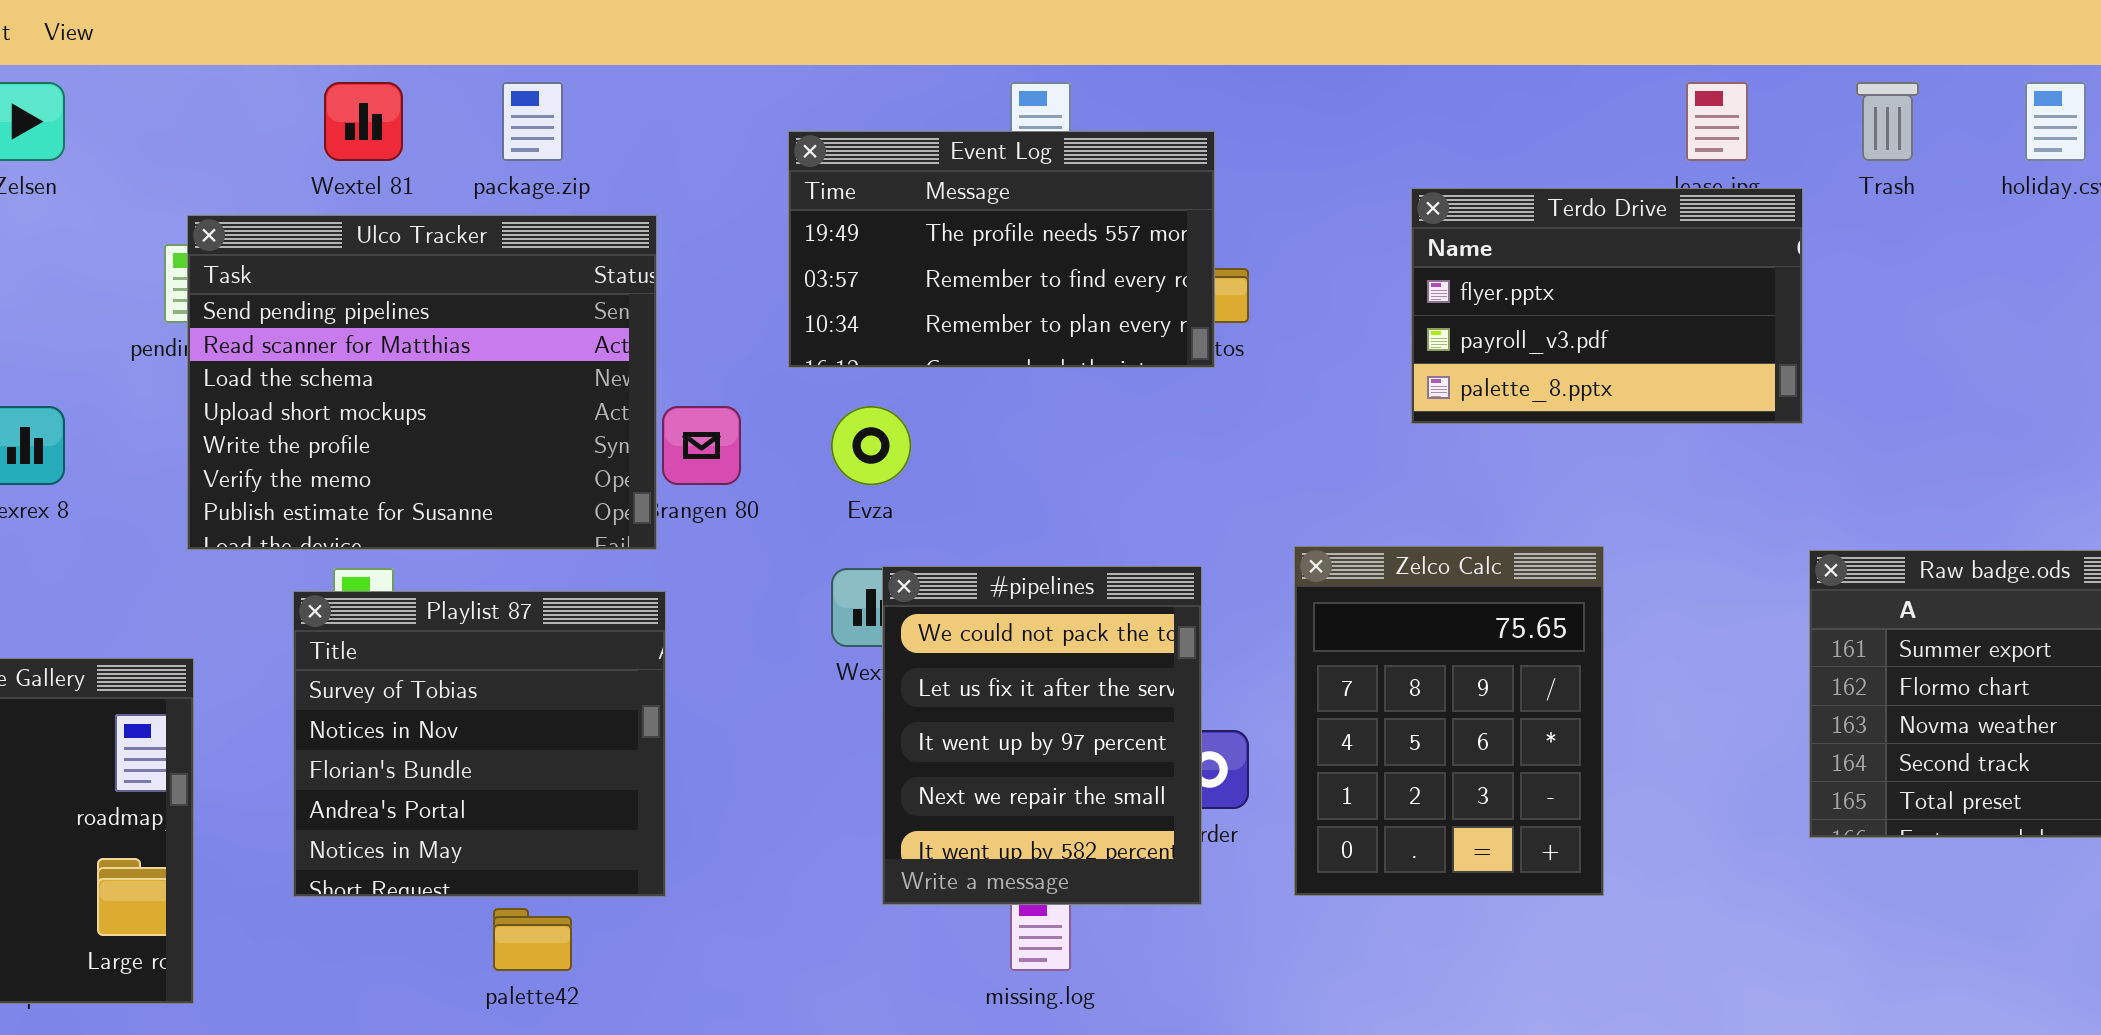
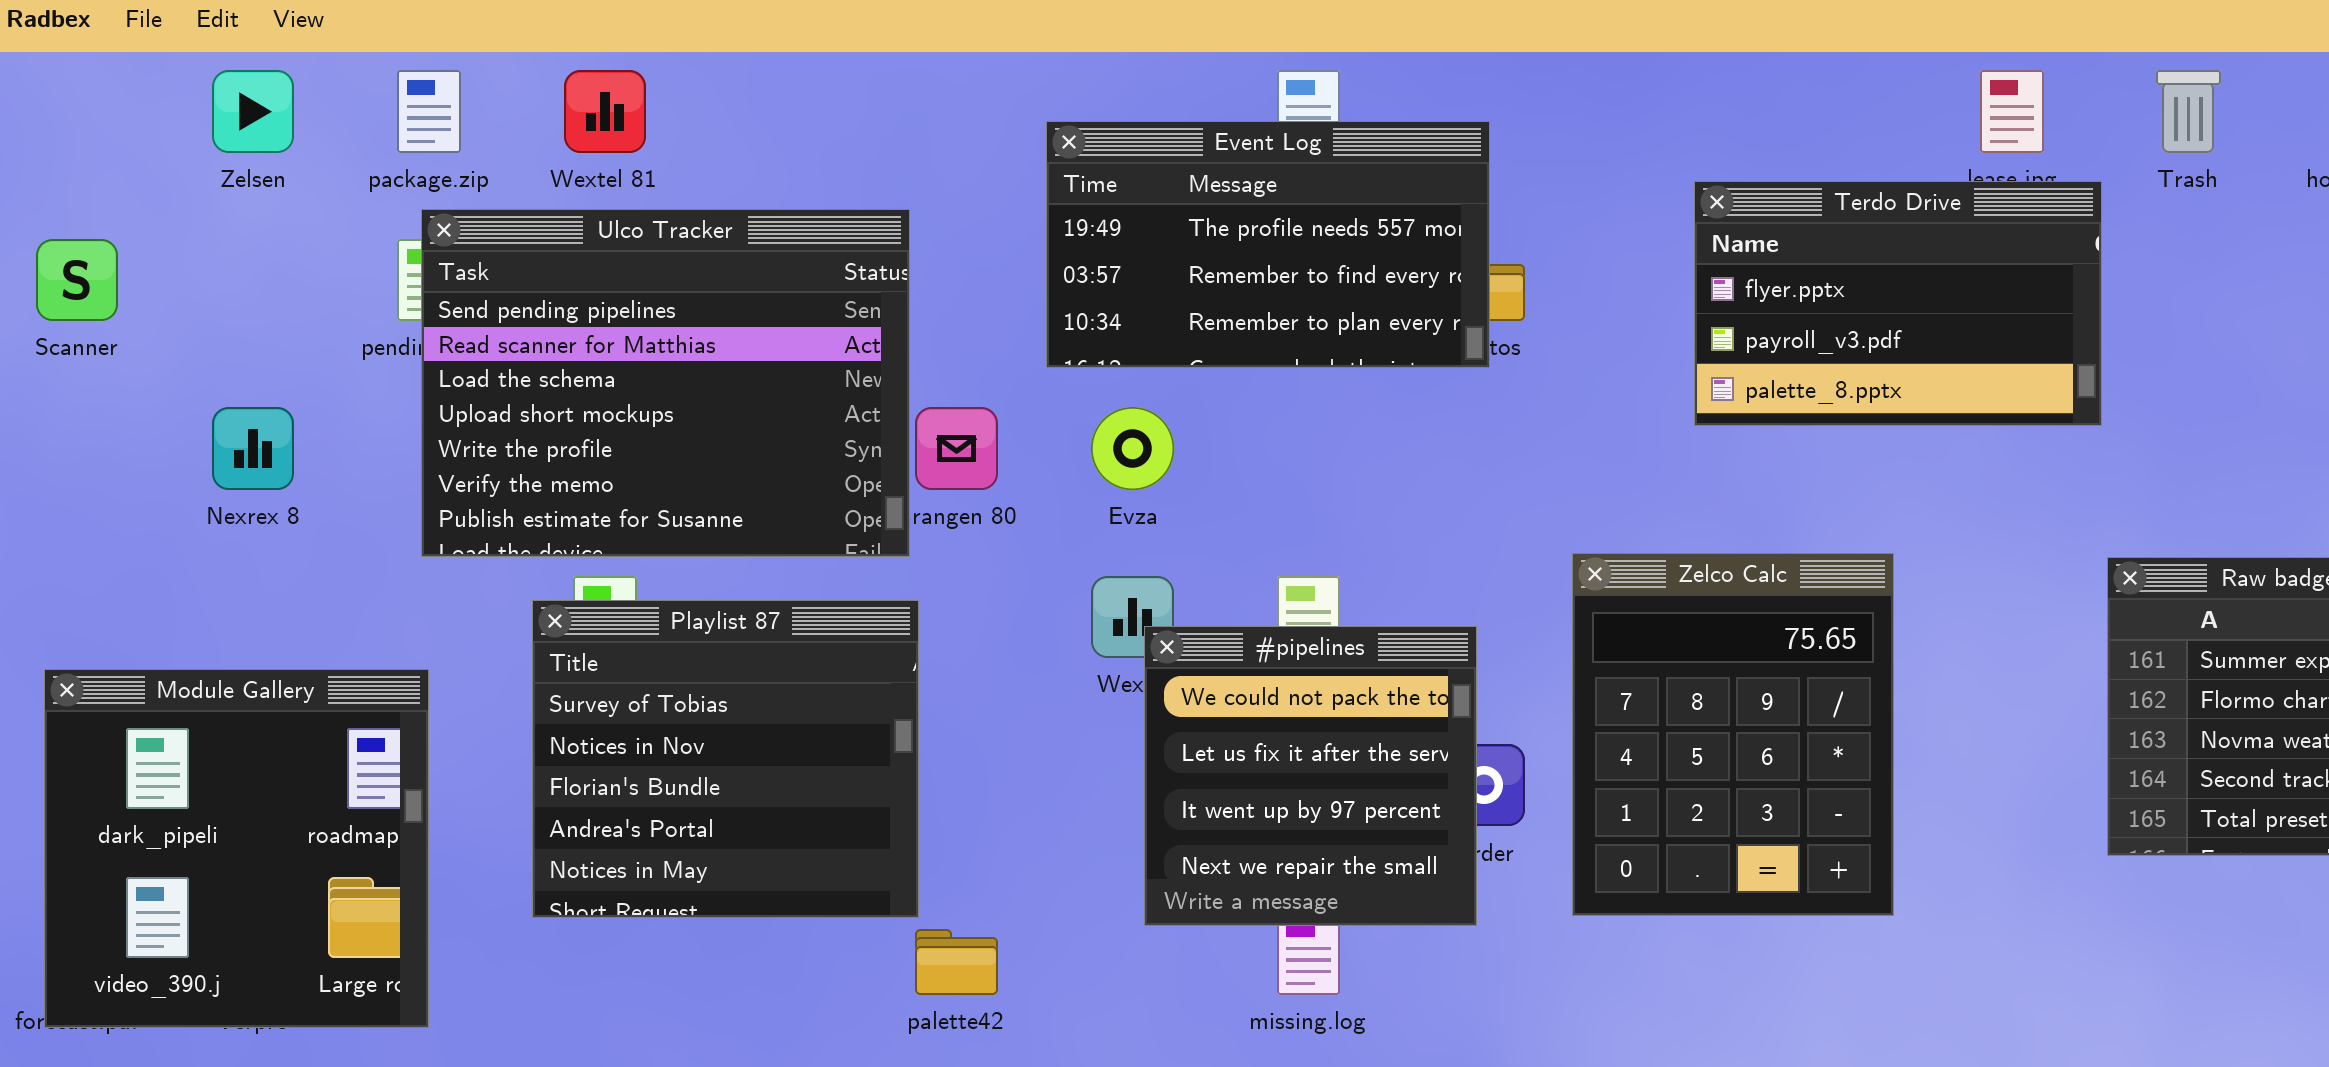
package.zip: [502,82,563,161] -> [397,70,461,153], moved
#pipelines: [882,566,1202,905] -> [1144,626,1477,926], resized
palette42: [493,908,572,971] -> [915,929,998,995], moved

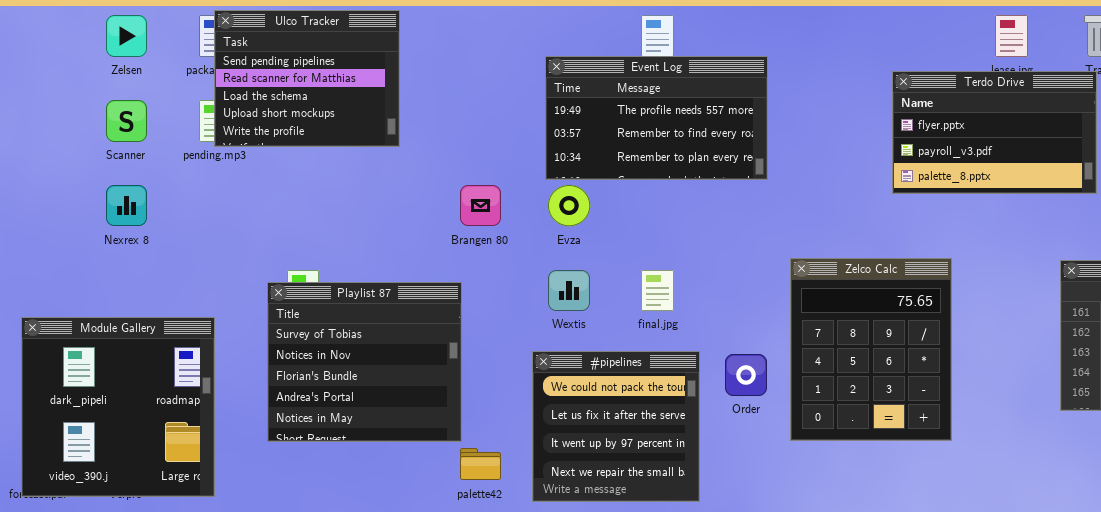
Event Log: [1046,121,1490,368] -> [545,56,768,180], moved
Terdo Drive: [1694,181,2102,426] -> [892,71,1097,194], moved
Ulco Tracker: [421,209,910,557] -> [214,10,400,147], moved, resized
Scanner: [36,239,118,321] -> [106,100,147,142], moved
#pipelines: [1144,626,1477,926] -> [532,351,700,502], moved

